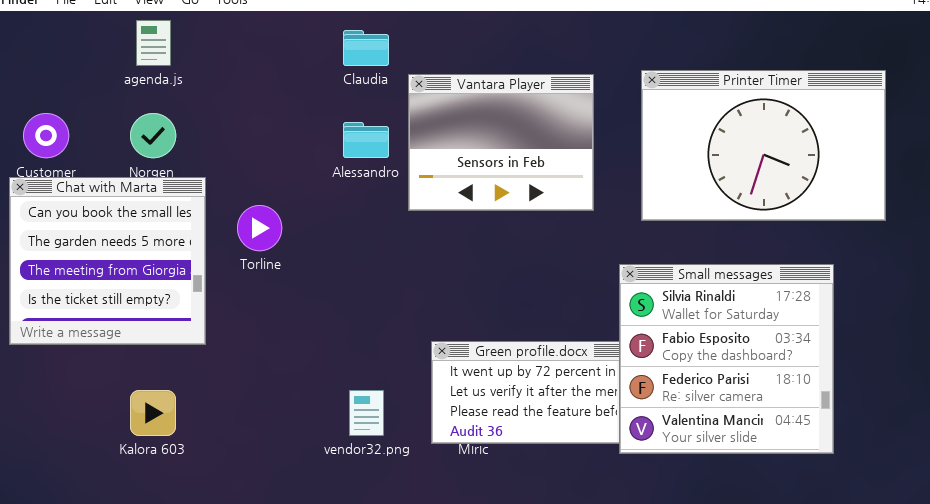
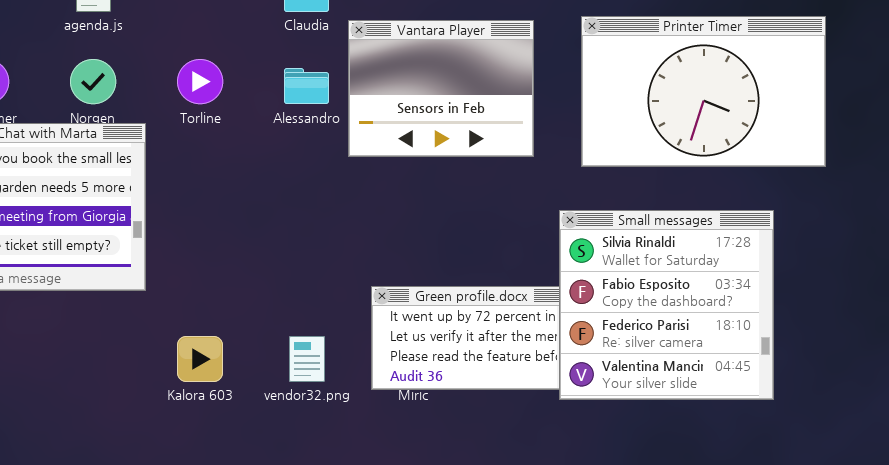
Torline: [237,205,282,251] -> [177,59,223,104], moved
Kalora 603: [130,390,176,436] -> [177,336,223,382], moved

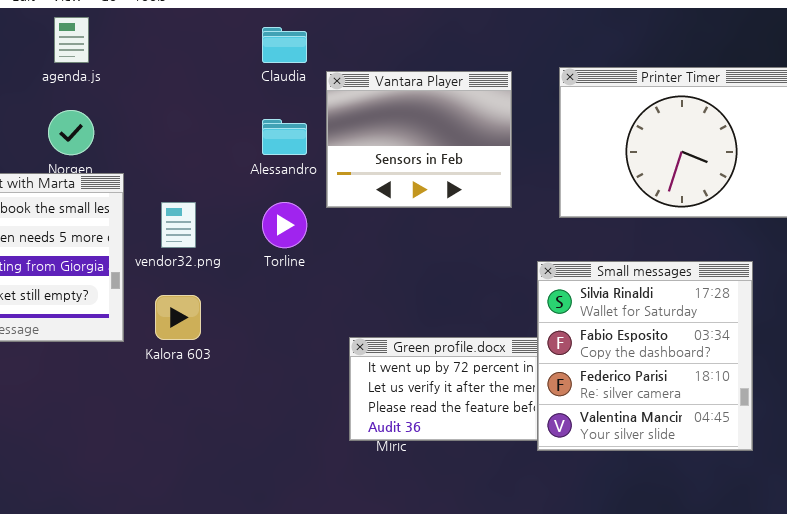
Torline: [177,59,223,104] -> [262,202,307,248], moved
Kalora 603: [177,336,223,382] -> [155,295,201,340], moved
vendor32.png: [289,336,325,382] -> [161,202,196,248], moved

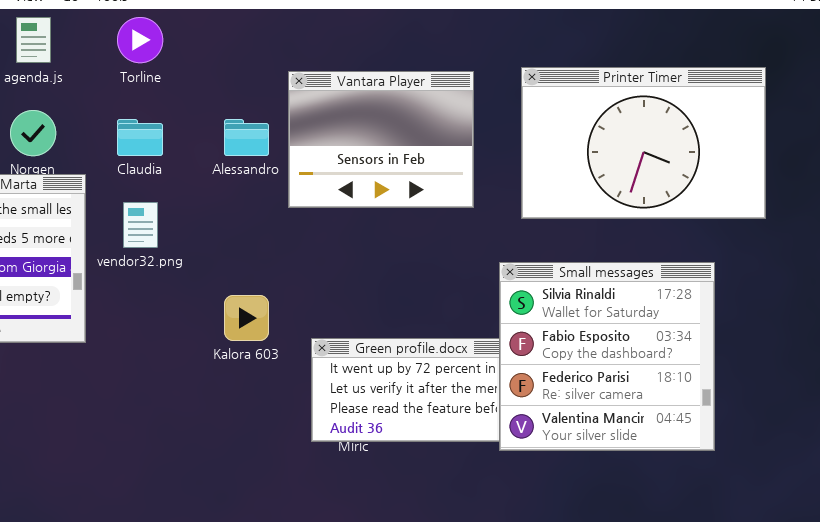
Claudia: [262,27,307,63] -> [117,119,163,156], moved
Torline: [262,202,307,248] -> [117,17,163,63], moved
Kalora 603: [155,295,201,340] -> [224,295,269,341], moved

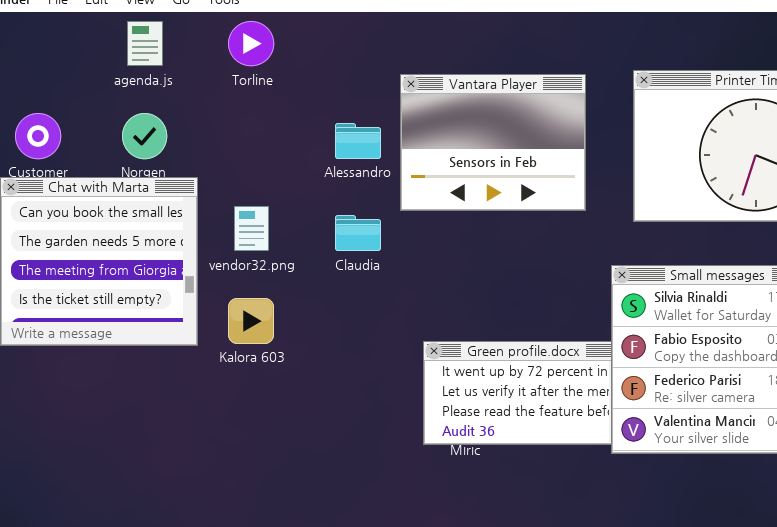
Claudia: [117,119,163,156] -> [335,215,381,251], moved
Kalora 603: [224,295,269,341] -> [228,298,274,344], moved

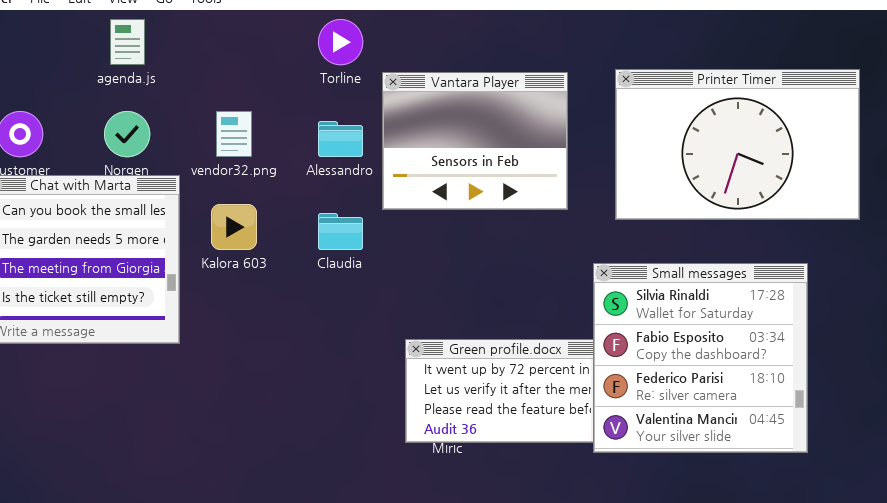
Torline: [228,21,274,66] -> [318,19,363,65], moved
vendor32.png: [234,206,269,251] -> [216,111,252,157], moved
Kalora 603: [228,298,274,344] -> [211,204,257,250], moved

